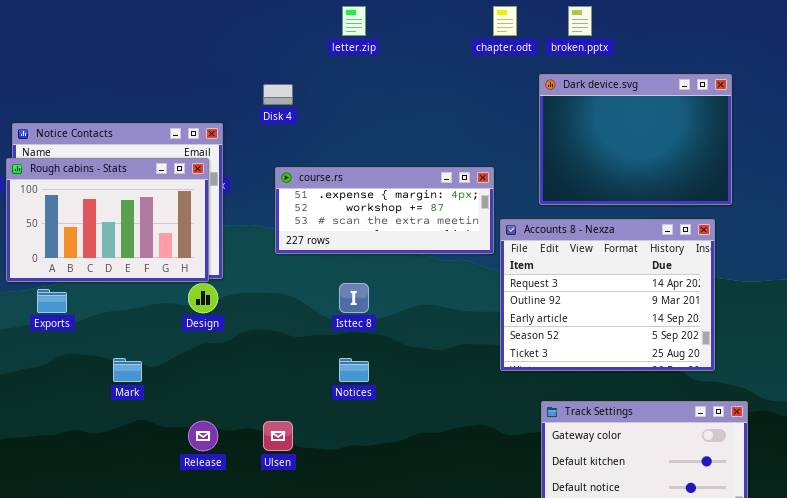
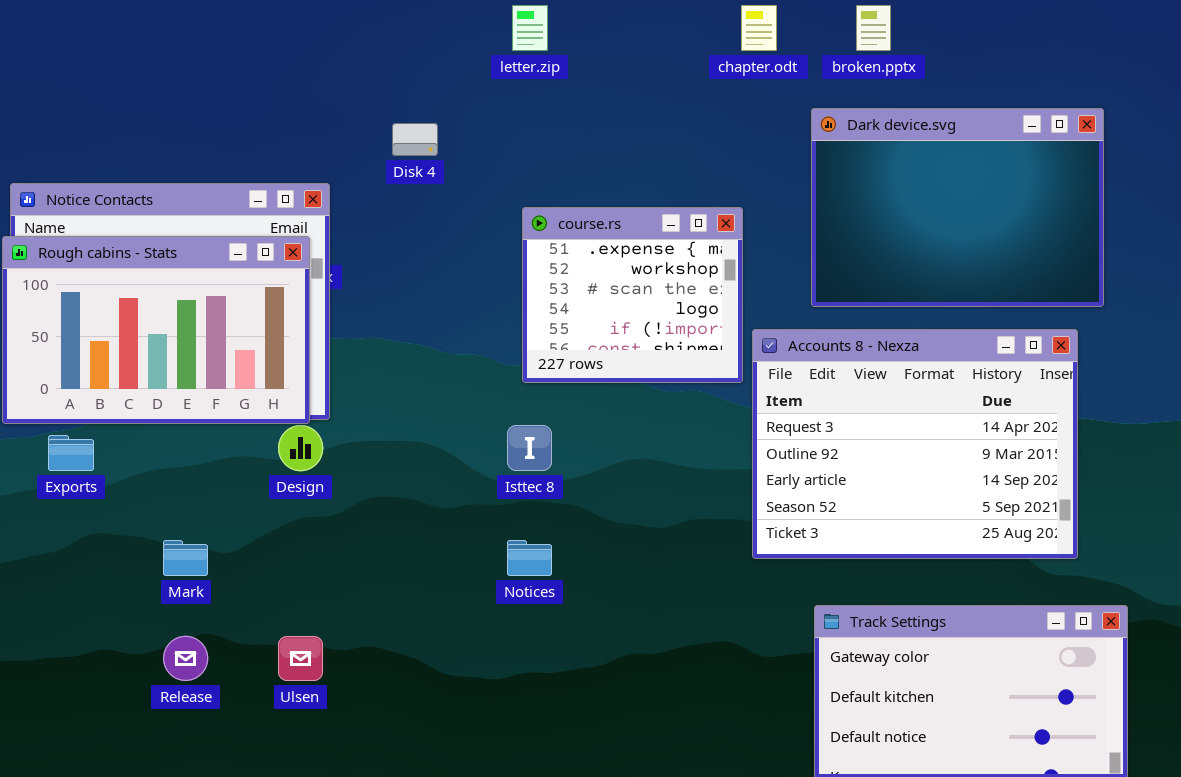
course.rs: [275,167,494,254] -> [522,207,743,383], resized
Release: [188,421,218,451] -> [163,636,208,681], moved
Ulsen: [263,421,293,451] -> [278,636,323,681], moved

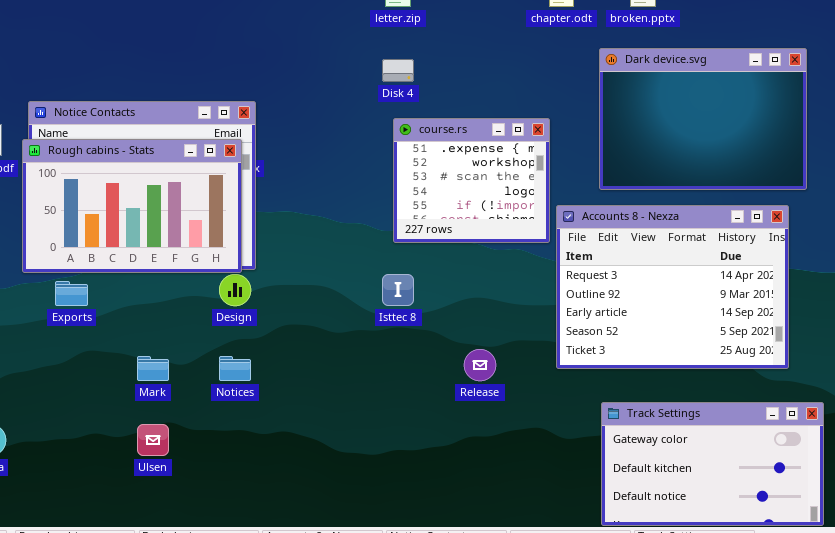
Disk 4: [392,123,438,156] -> [382,59,414,82], moved
Notices: [507,540,552,576] -> [219,356,251,381], moved
Release: [163,636,208,681] -> [464,349,496,381], moved
Ulsen: [278,636,323,681] -> [137,424,169,456], moved

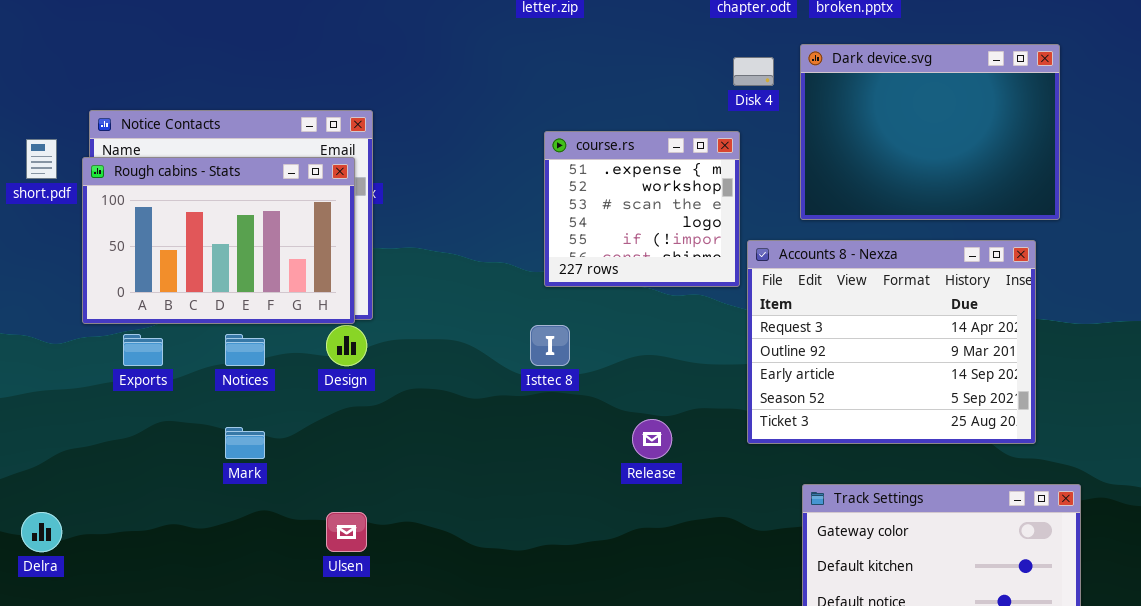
Disk 4: [382,59,414,82] -> [733,57,774,86], moved
Notices: [219,356,251,381] -> [225,334,265,366], moved
Ulsen: [137,424,169,456] -> [326,512,367,552], moved

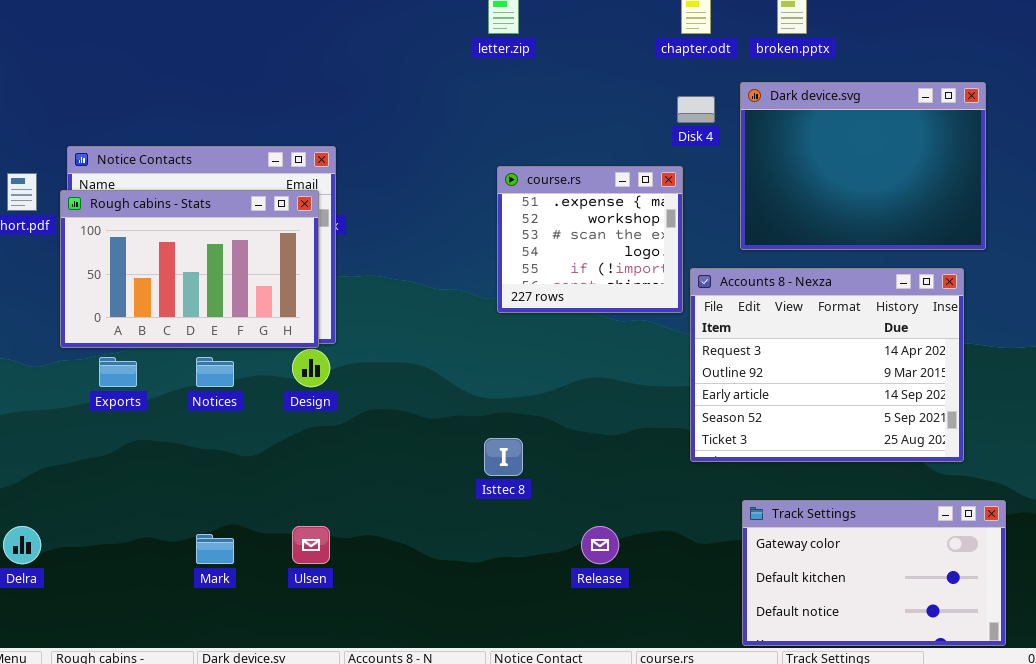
Isttec 8: [530,325,570,366] -> [484,438,523,476], moved
Release: [632,419,672,459] -> [581,526,619,564], moved
Mark: [225,427,265,459] -> [196,534,234,564], moved

